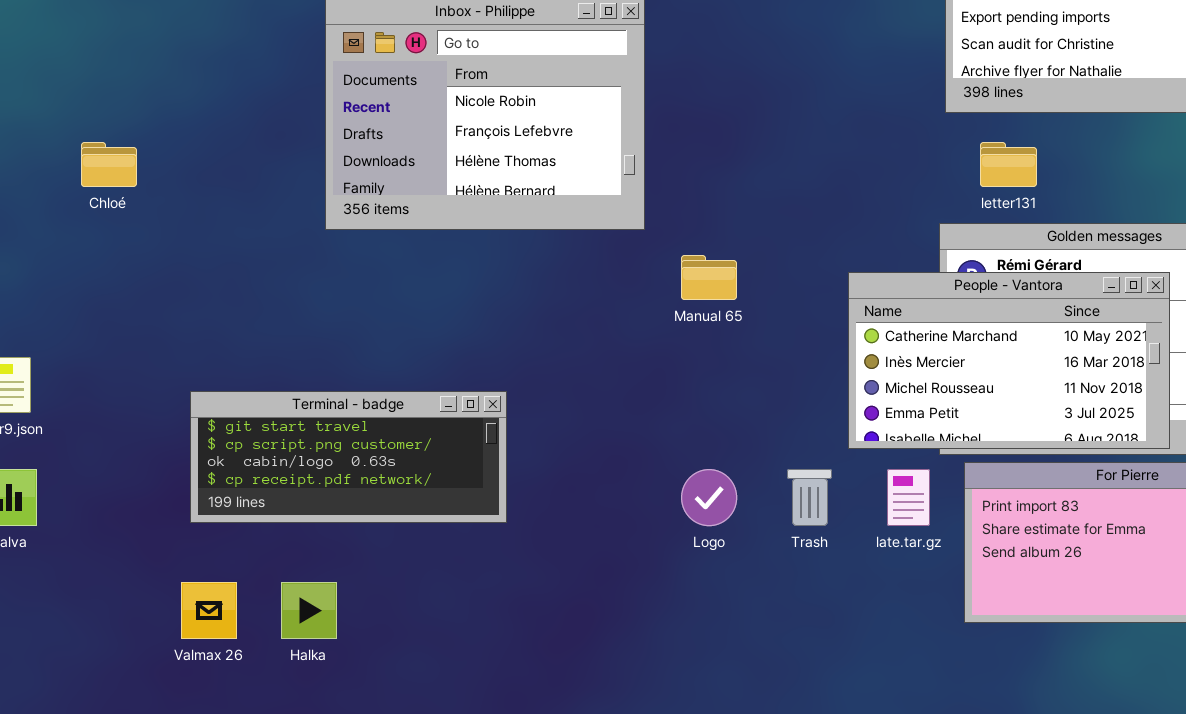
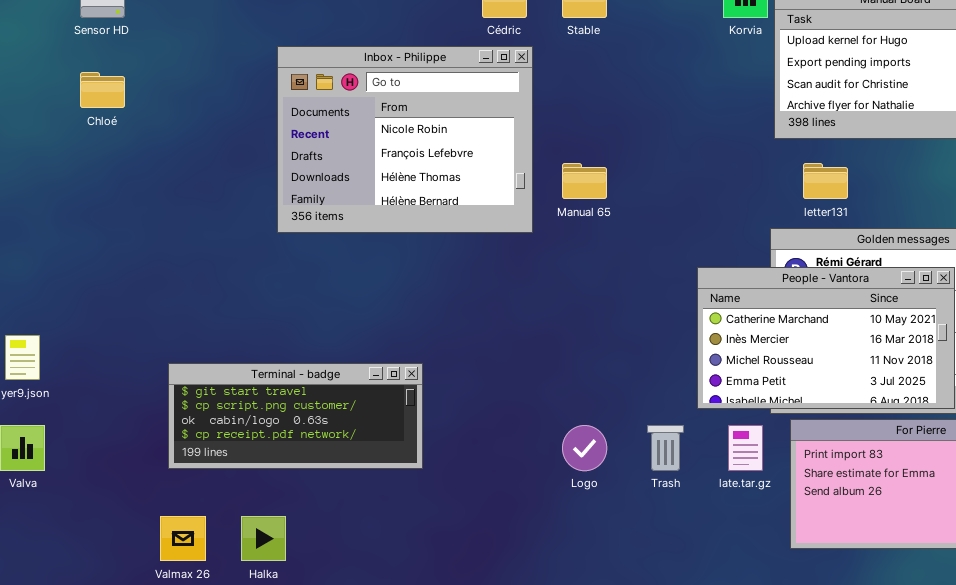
Chloé: [81,142,137,187] -> [80,72,125,108], moved
Manual 65: [681,255,737,300] -> [562,163,607,199], moved

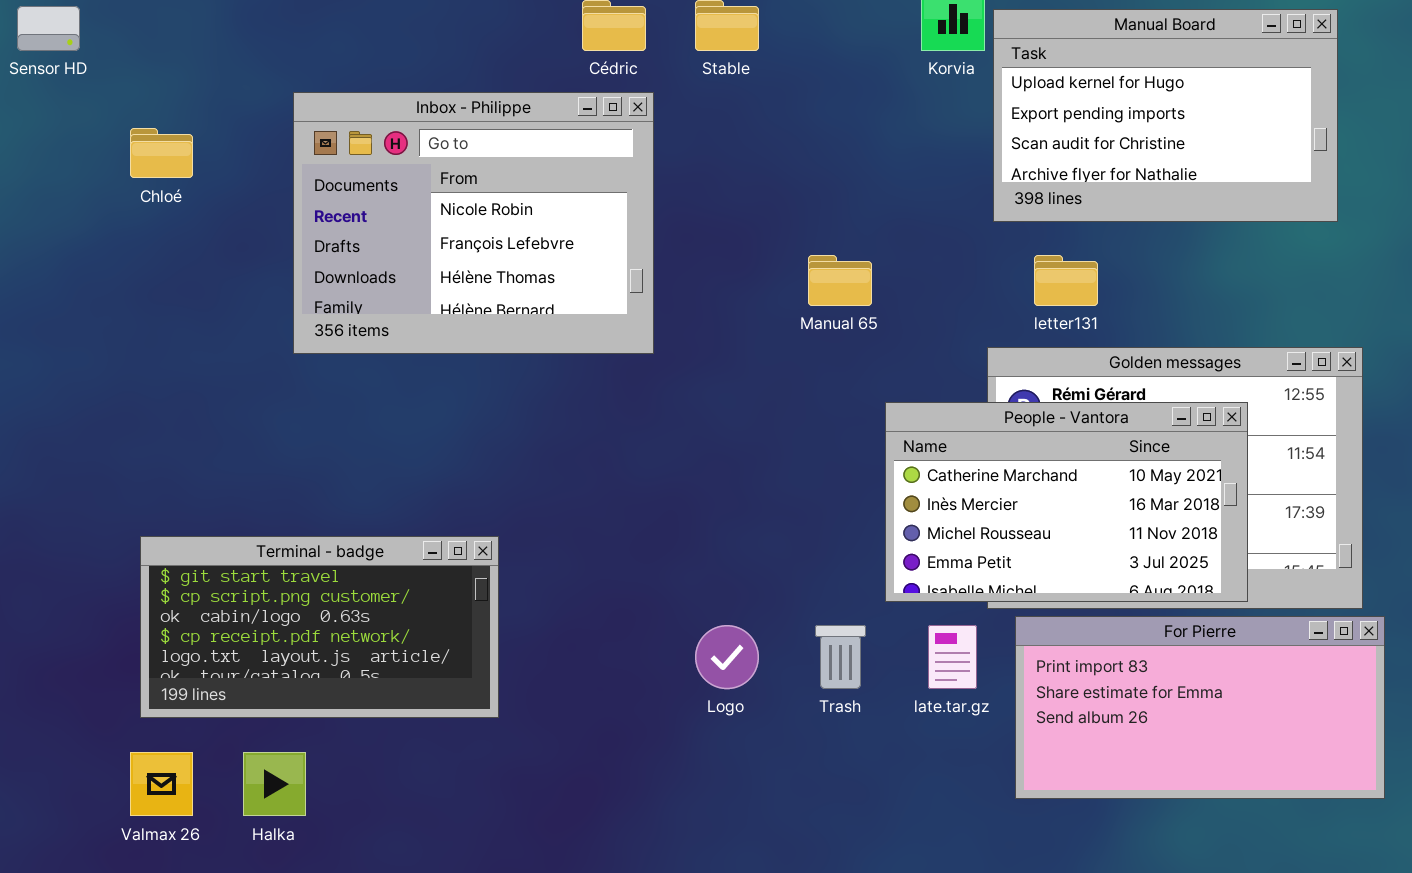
Chloé: [80,72,125,108] -> [130,128,193,178], moved
Manual 65: [562,163,607,199] -> [808,255,872,306], moved
Terminal - badge: [168,363,423,469] -> [140,536,499,718], resized

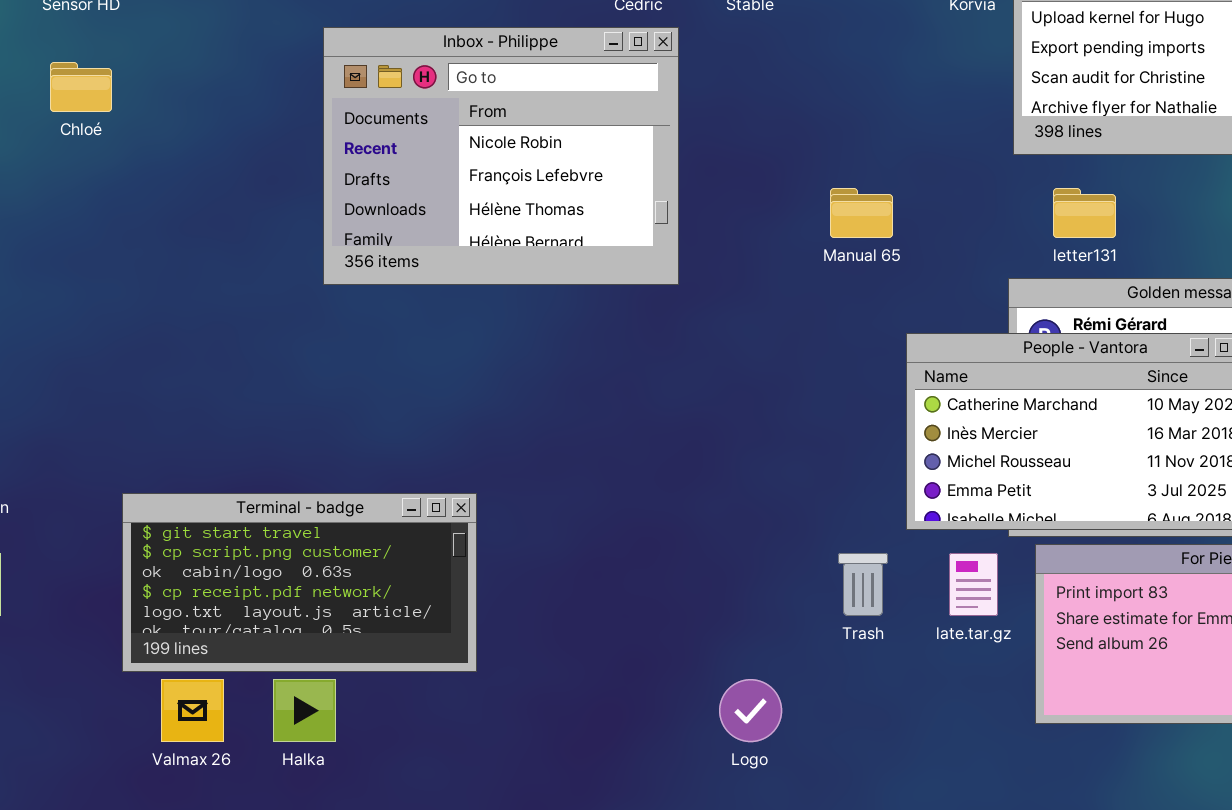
Chloé: [130,128,193,178] -> [50,62,112,112], moved
Terminal - badge: [140,536,499,718] -> [122,493,477,672], moved
Logo: [695,625,759,689] -> [719,679,782,742], moved

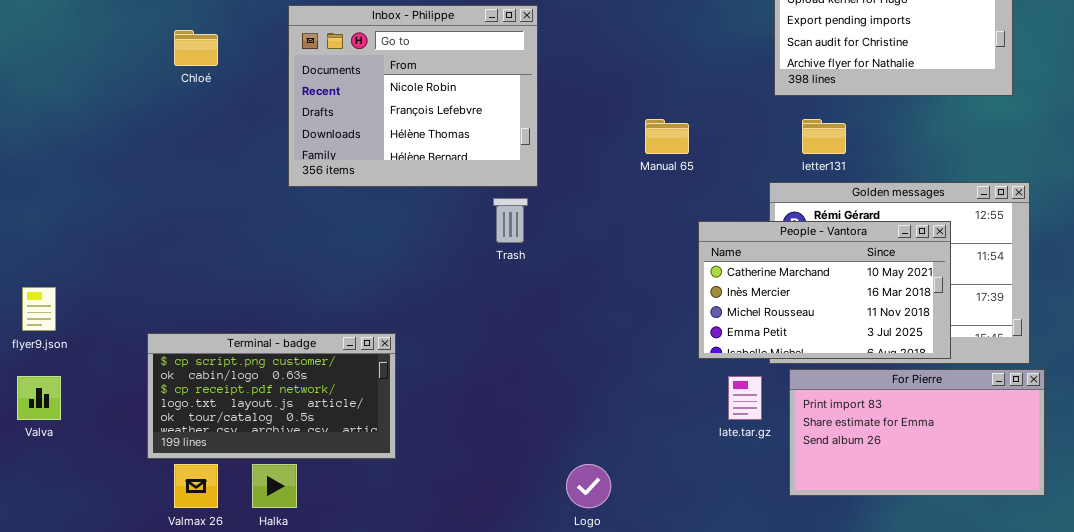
Chloé: [50,62,112,112] -> [174,30,218,66], moved
Terminal - badge: [122,493,477,672] -> [147,333,396,459], scrolled down 1 row
Trash: [838,553,888,616] -> [493,198,528,243], moved

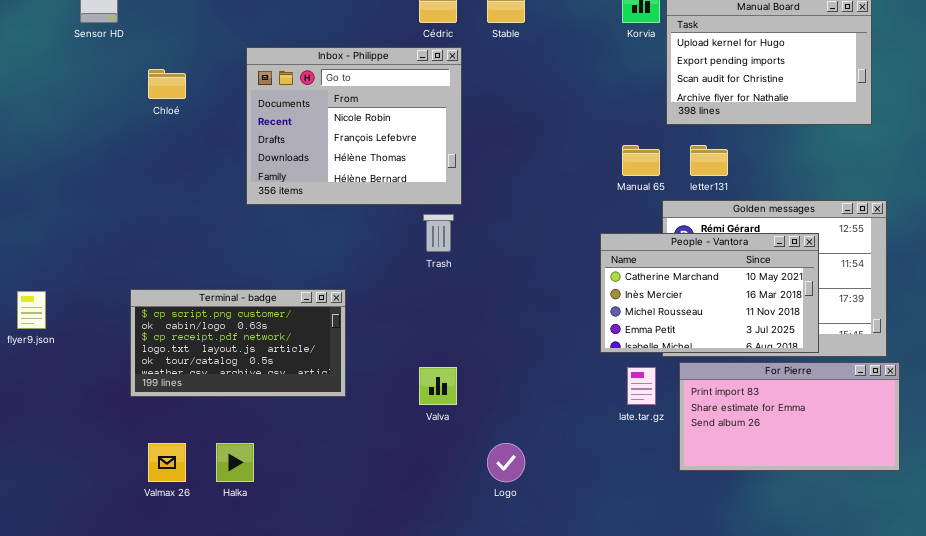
Manual 65: [645,119,689,154] -> [622,145,660,176], moved
Terminal - badge: [147,333,396,459] -> [130,289,346,397], moved
Valva: [17,376,61,420] -> [419,367,457,405], moved

